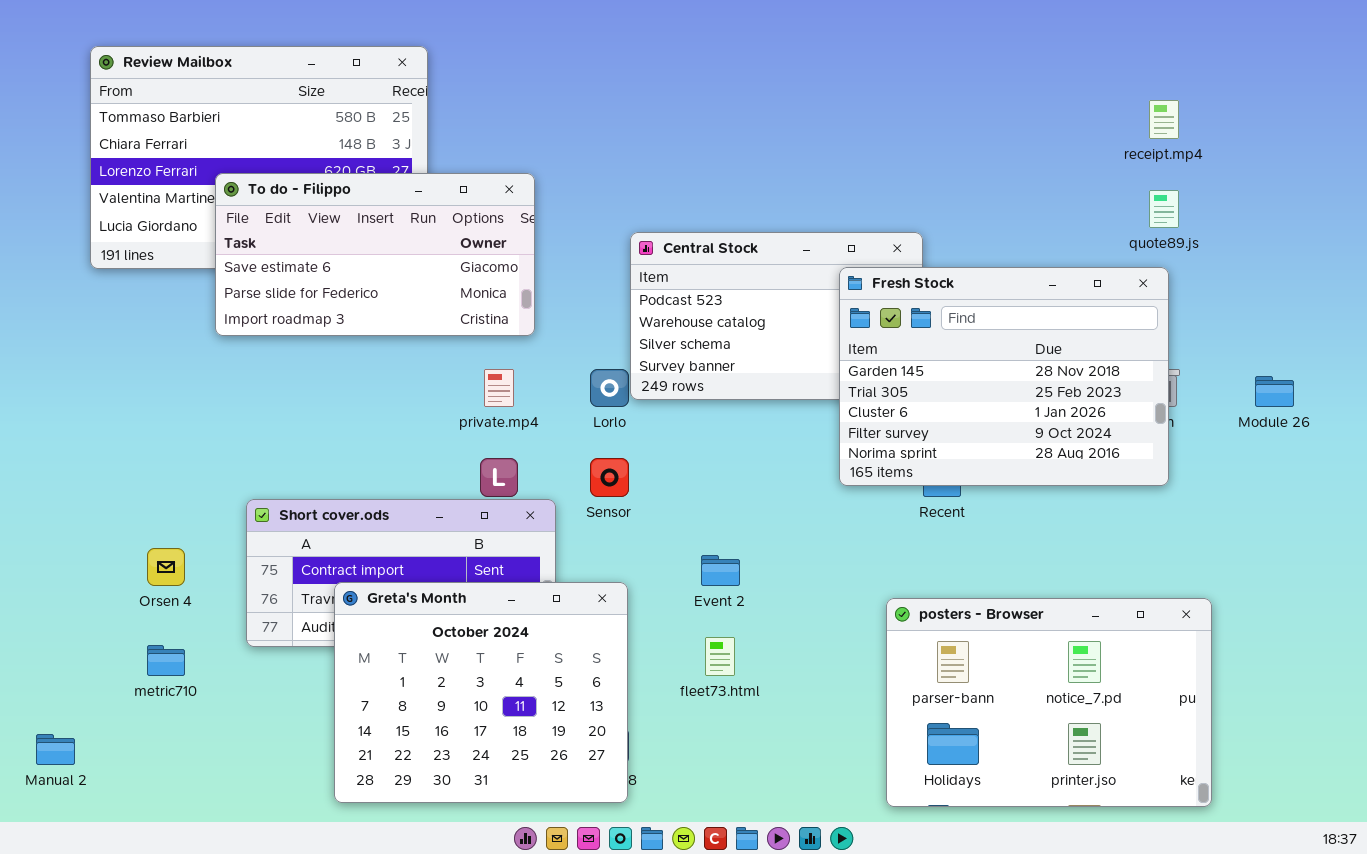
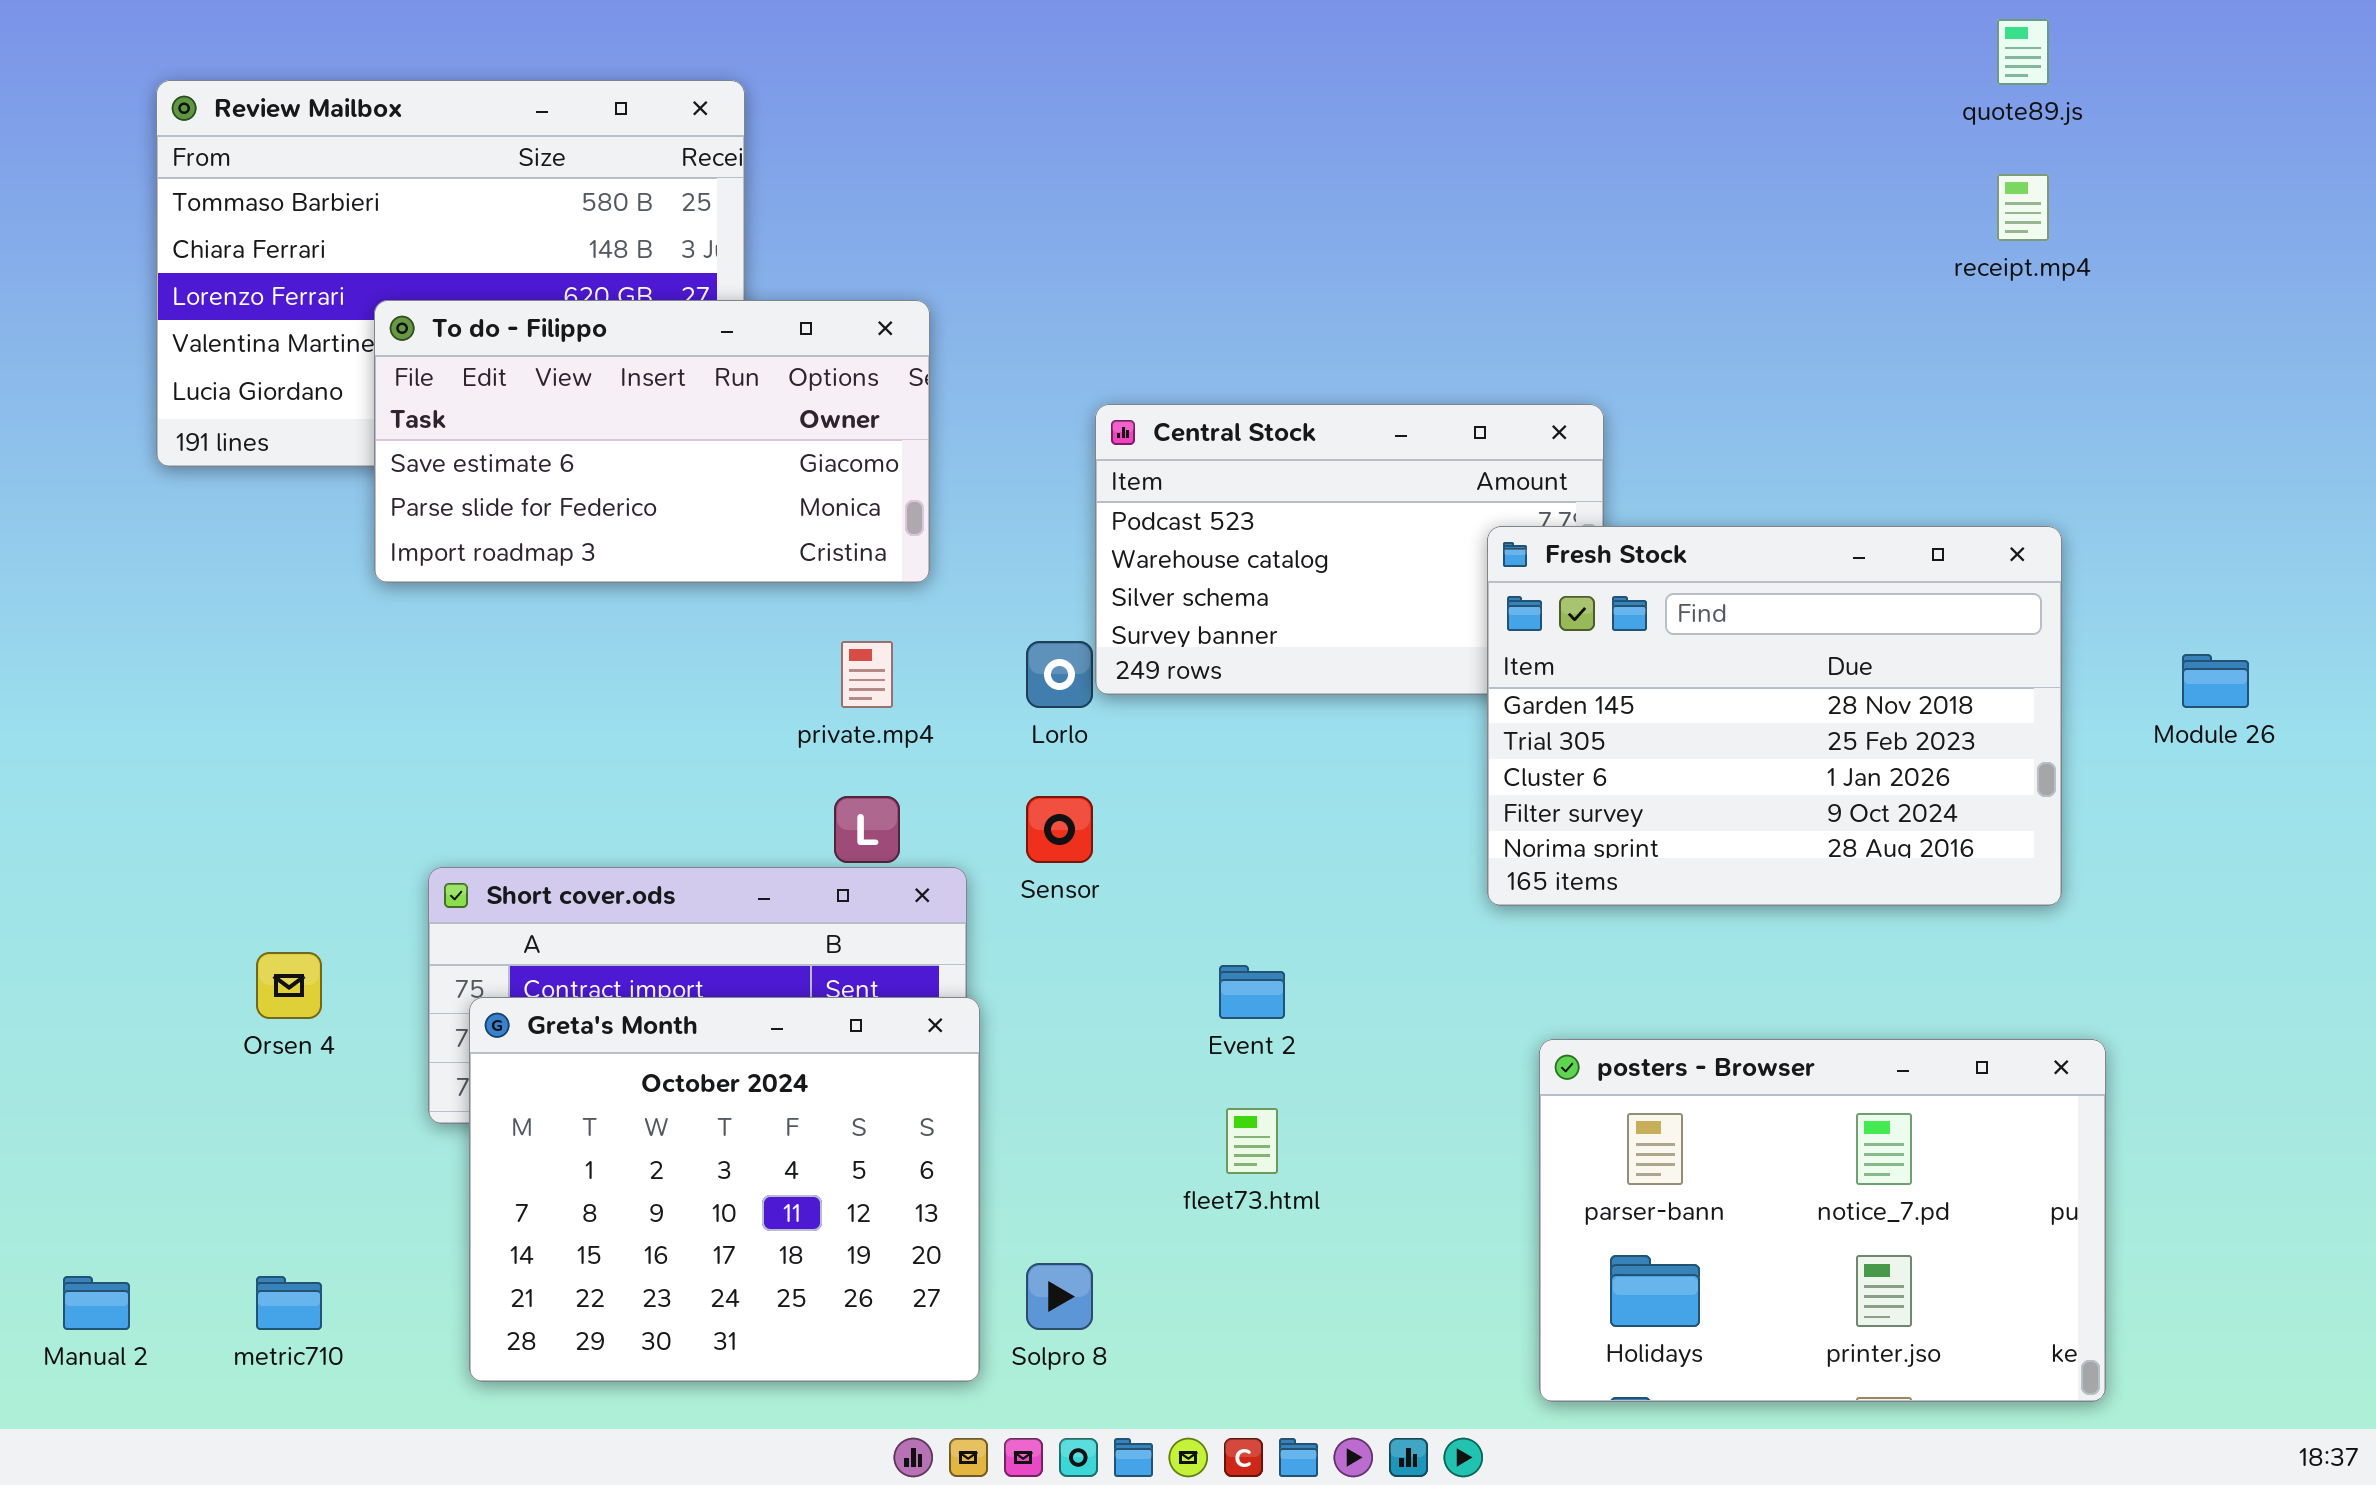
quote89.js: [1149,190,1179,228] -> [1997,19,2049,85], moved
Fresh Stock: [839,267,1169,486] -> [1487,526,2062,906], moved
Greta's Month: [334,582,628,803] -> [469,997,980,1382], moved
metric710: [147,645,185,676] -> [256,1276,322,1330], moved

